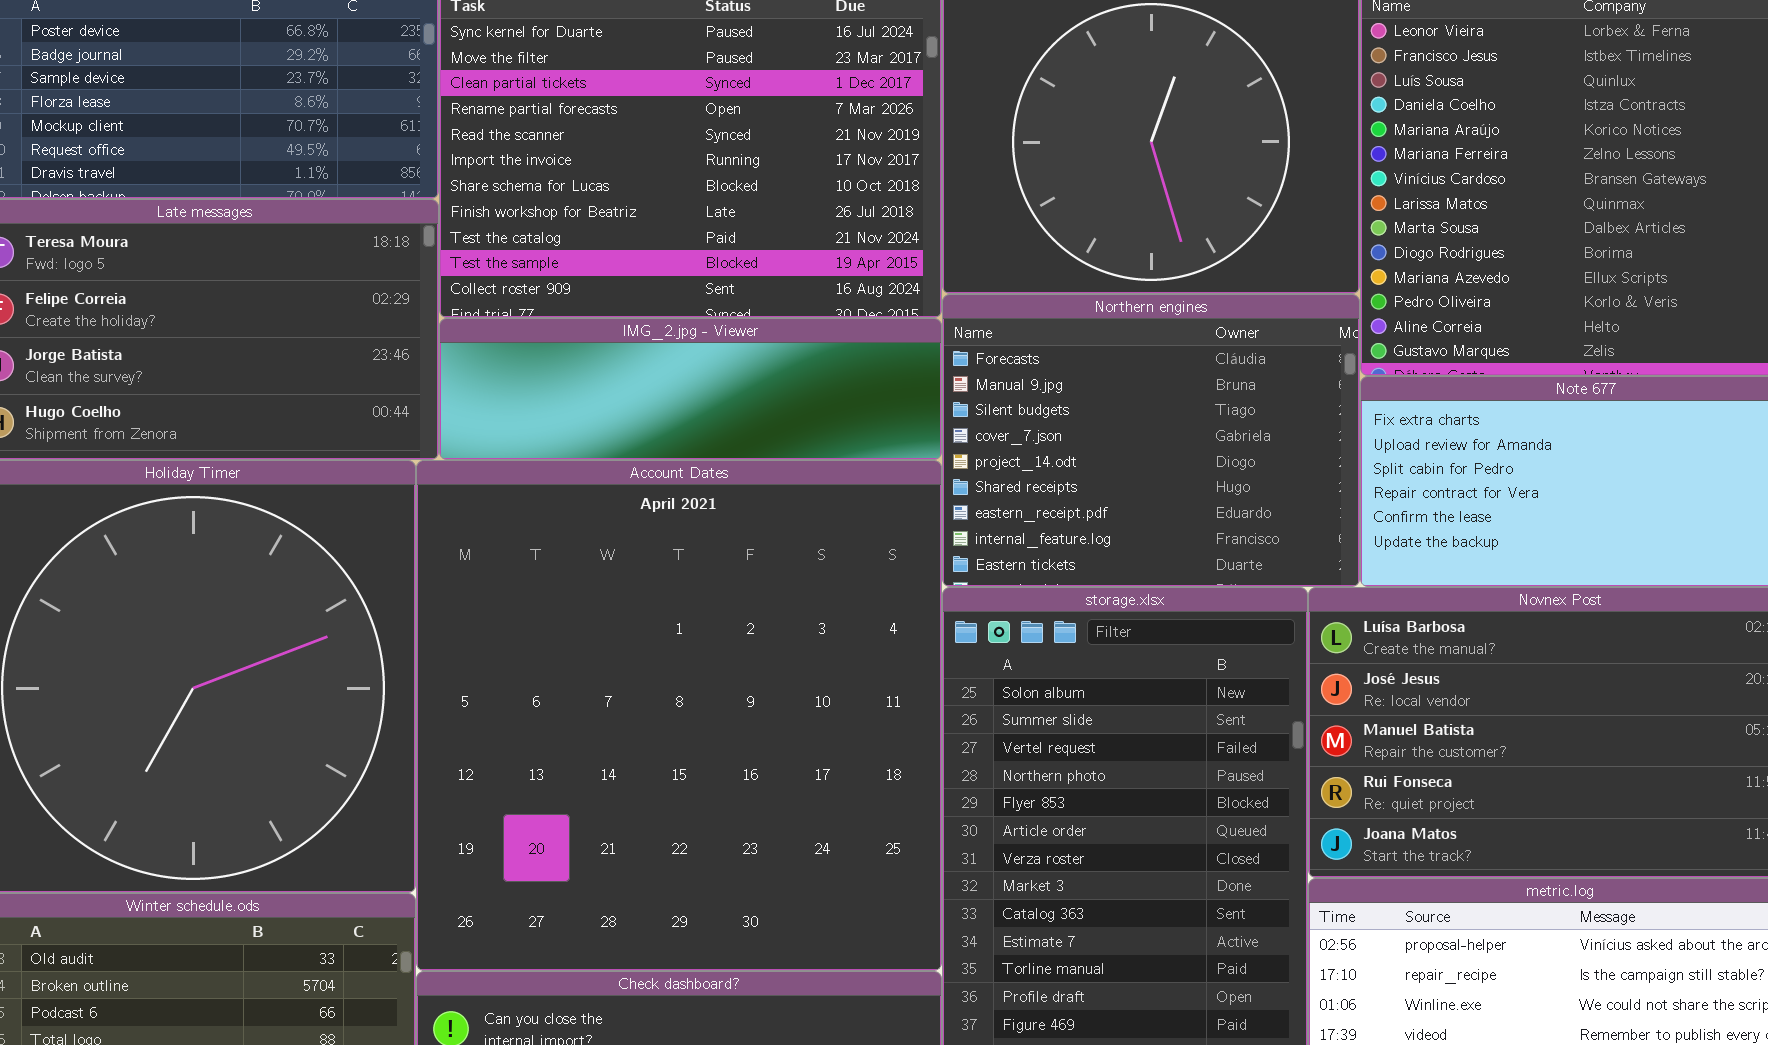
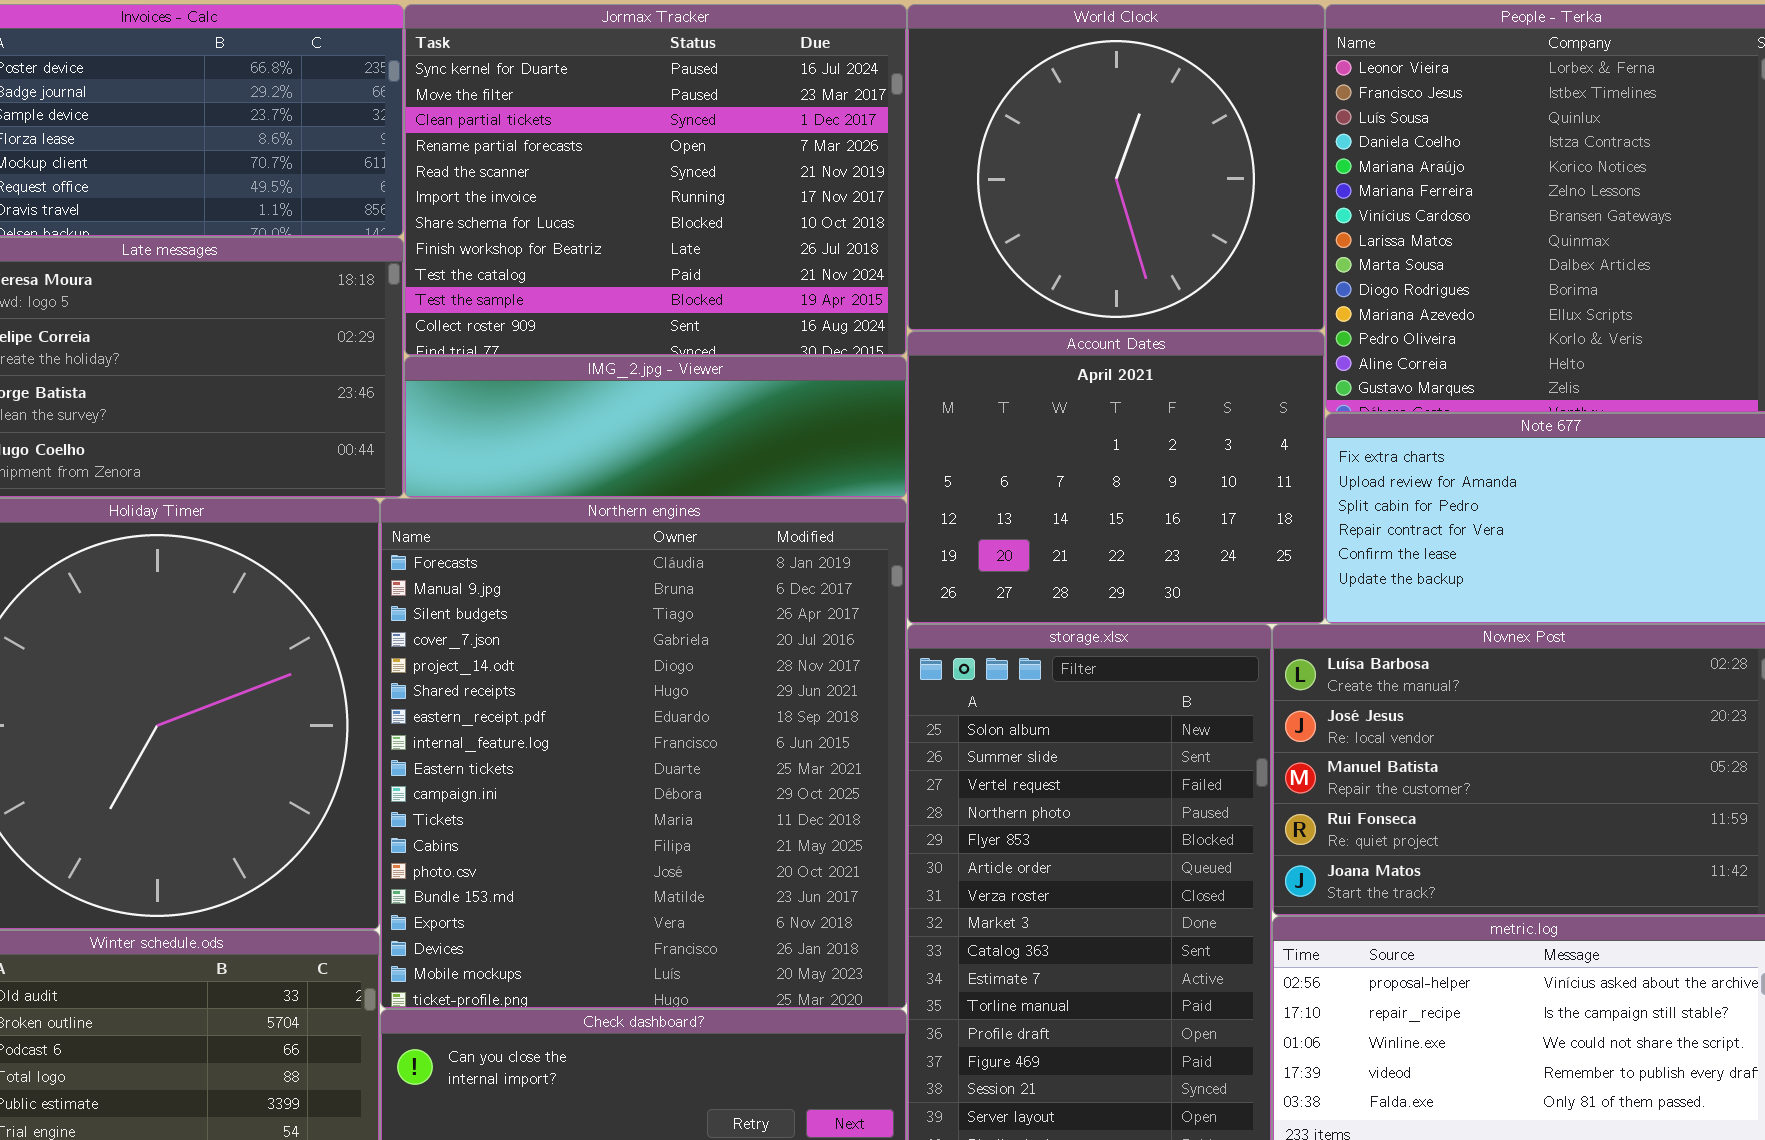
Northern engines: [942,294,1360,587] -> [380,498,907,1009], moved, resized
Account Dates: [416,460,942,971] -> [907,331,1325,624], moved, resized

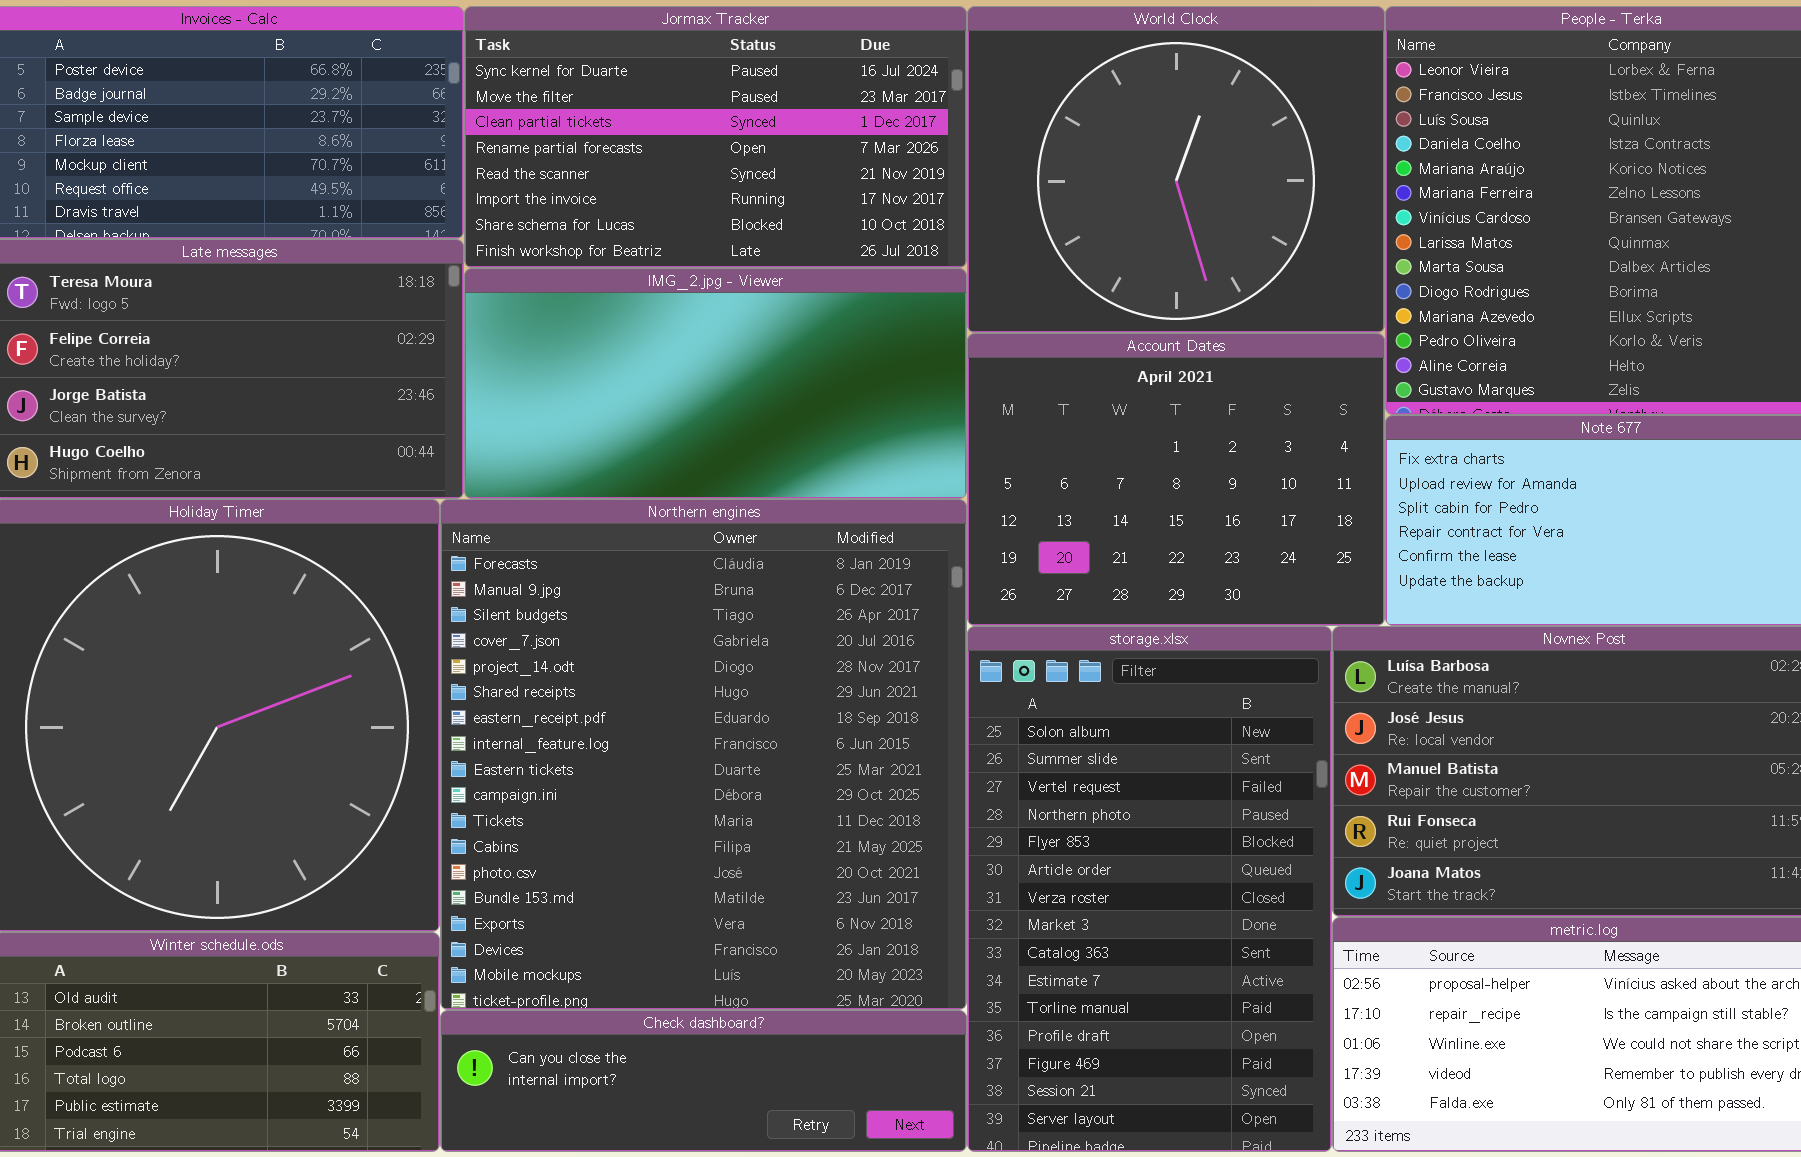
Jormax Tracker: [404,4,907,356] -> [464,6,967,268], resized
IMG_2.jpg - Viewer: [404,356,907,498] -> [464,268,967,499], resized

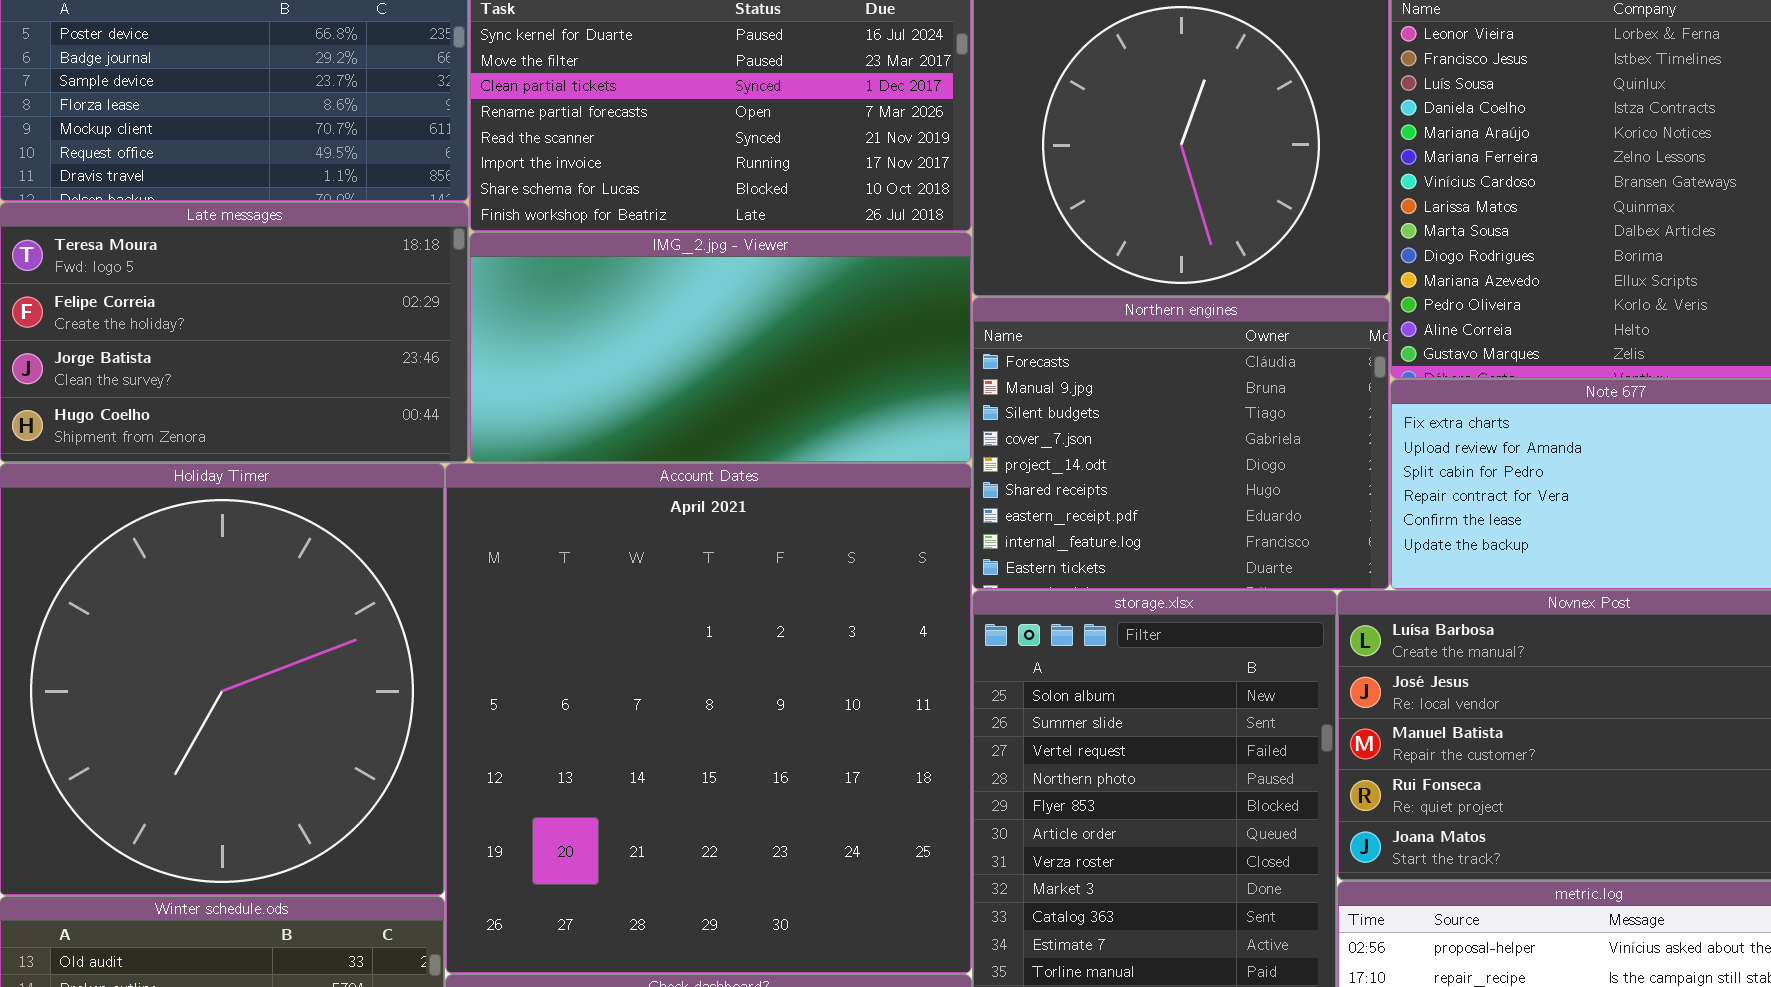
Account Dates: [967,333,1385,626] -> [445,463,972,974], moved, resized
Northern engines: [440,499,967,1010] -> [972,297,1390,590], moved, resized

